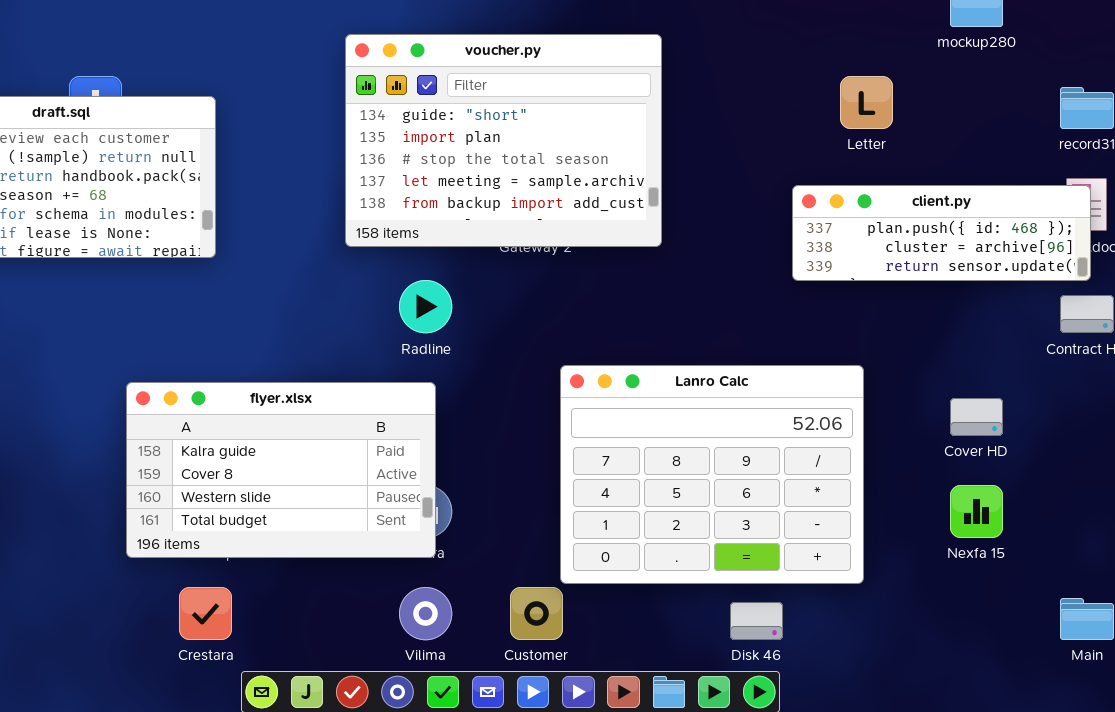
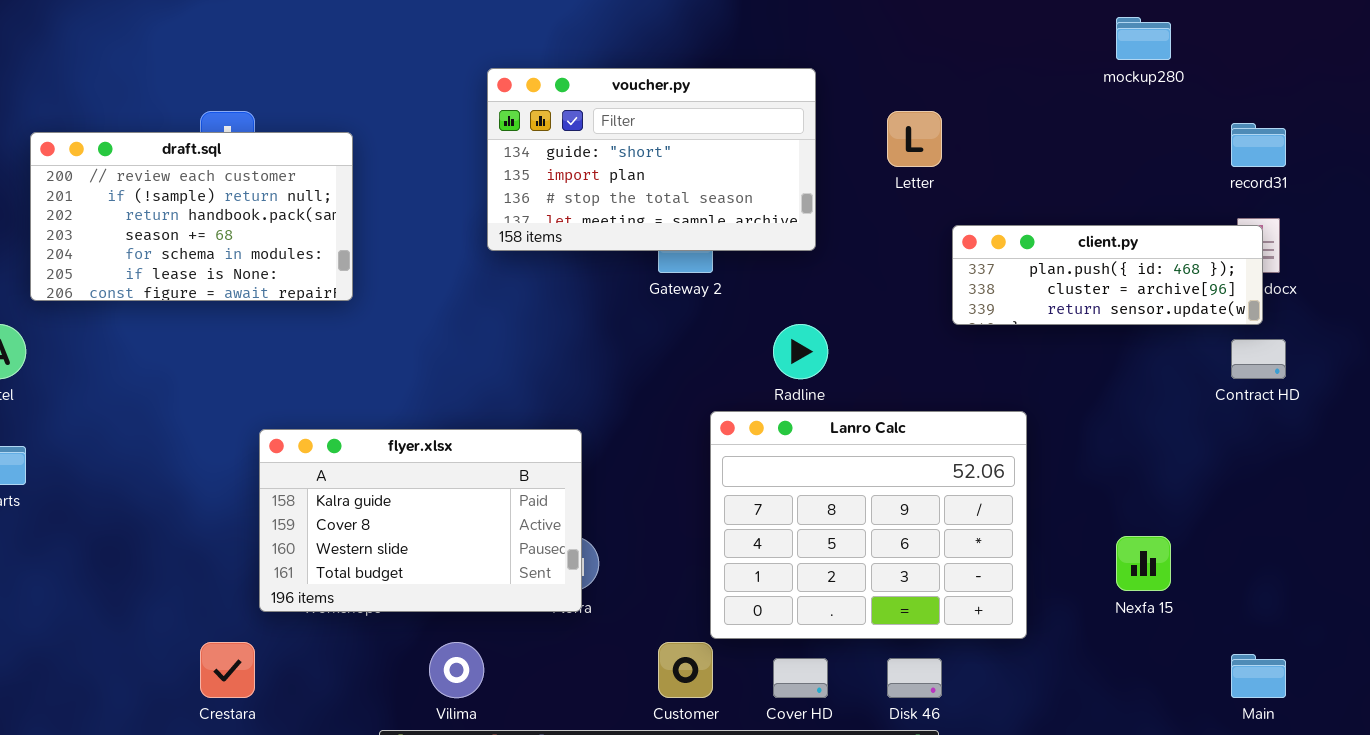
voucher.py: [345,34,662,247] -> [487,68,816,251], resized
Letter: [840,76,893,129] -> [887,111,942,167], moved
Radline: [399,280,452,333] -> [773,324,828,379], moved
Cover HD: [950,398,1003,436] -> [773,658,828,698], moved
Crestara: [179,587,232,640] -> [200,642,255,698], moved
Vilima: [399,587,452,640] -> [429,642,484,698], moved

